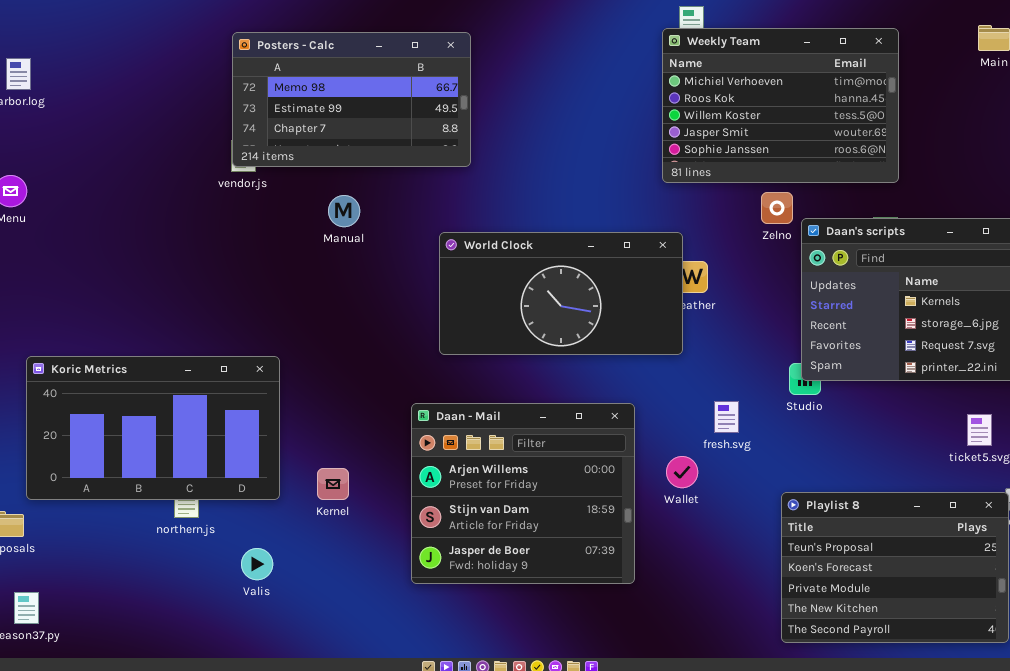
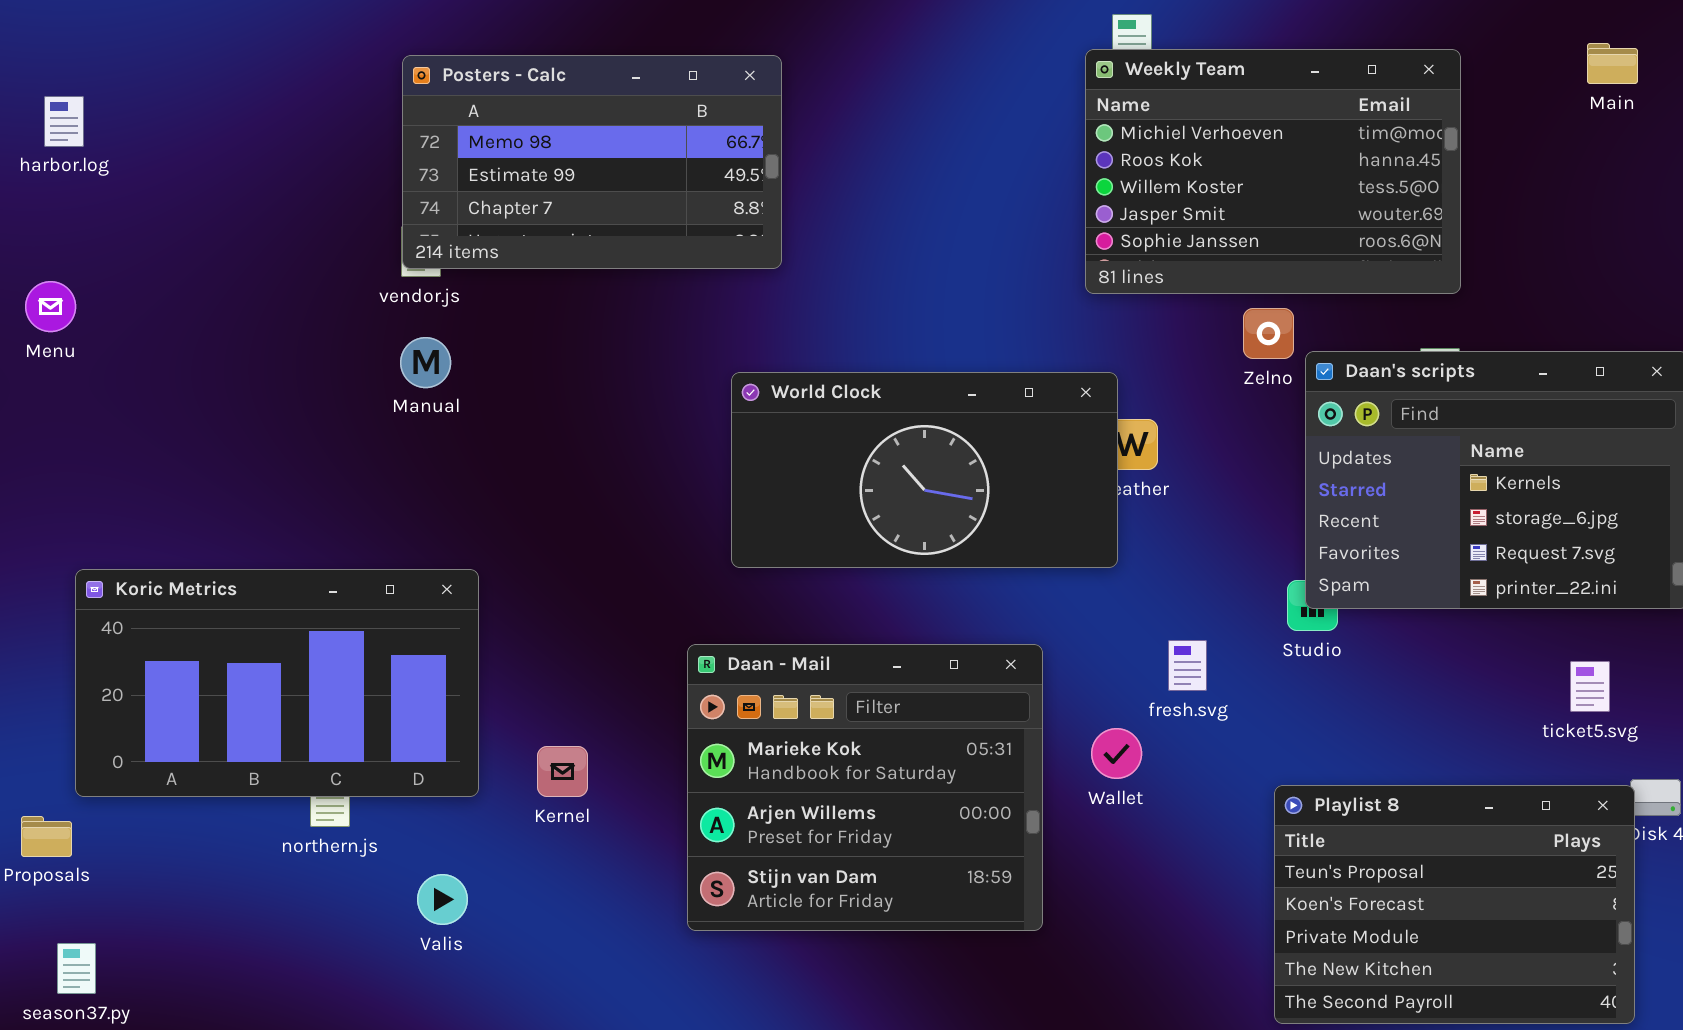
Manual: [328,195,360,227] -> [400,337,451,388], moved
Daan - Mail: [411,403,635,584] -> [687,644,1043,931], scrolled up 1 row

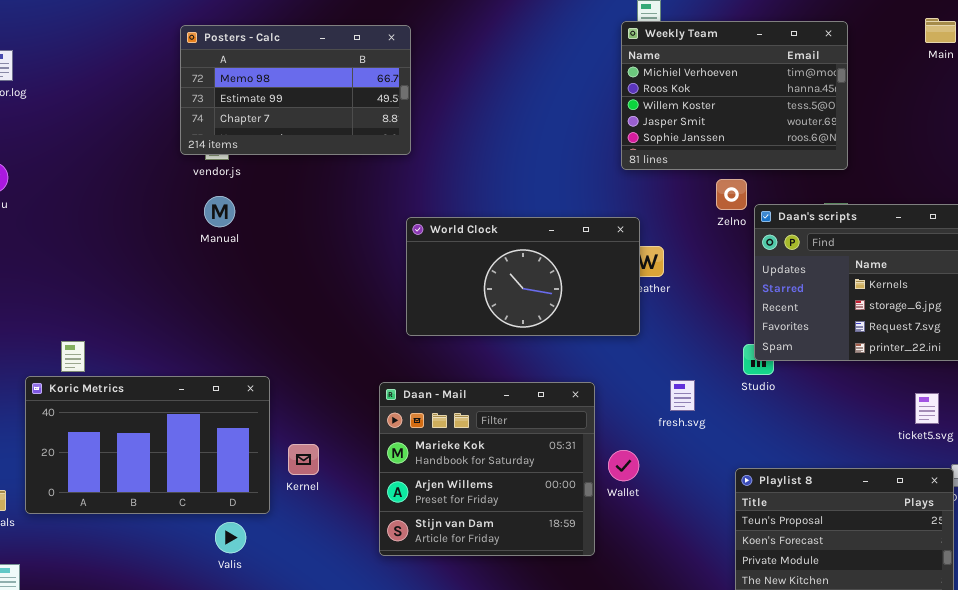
Posters - Calc: [402,55,782,269] -> [180,25,411,155], moved
Koric Metrics: [75,569,479,797] -> [25,376,270,514], moved
Wallet: [1091,728,1142,779] -> [608,450,639,481], moved

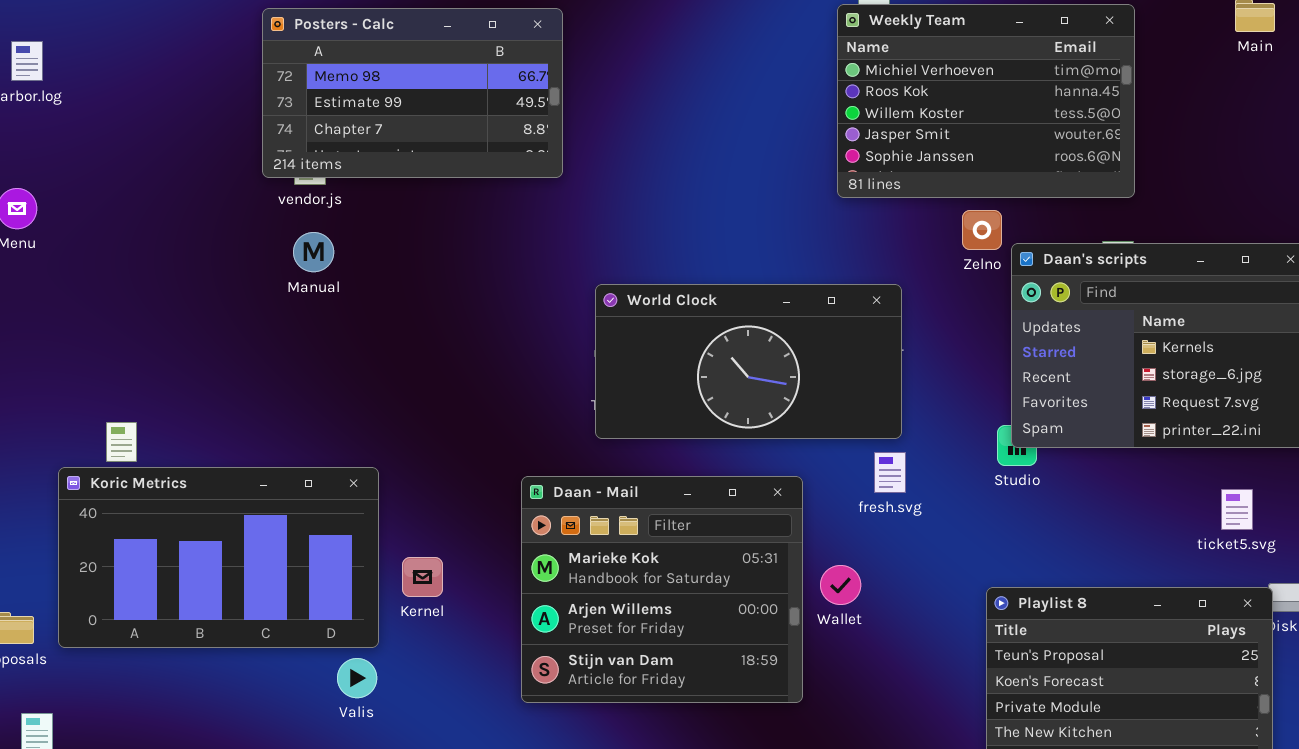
World Clock: [406,217,640,336] -> [595,284,902,439], moved
fresh.svg: [670,380,695,411] -> [874,452,906,493], moved
Valis: [215,522,246,553] -> [337,658,377,698], moved

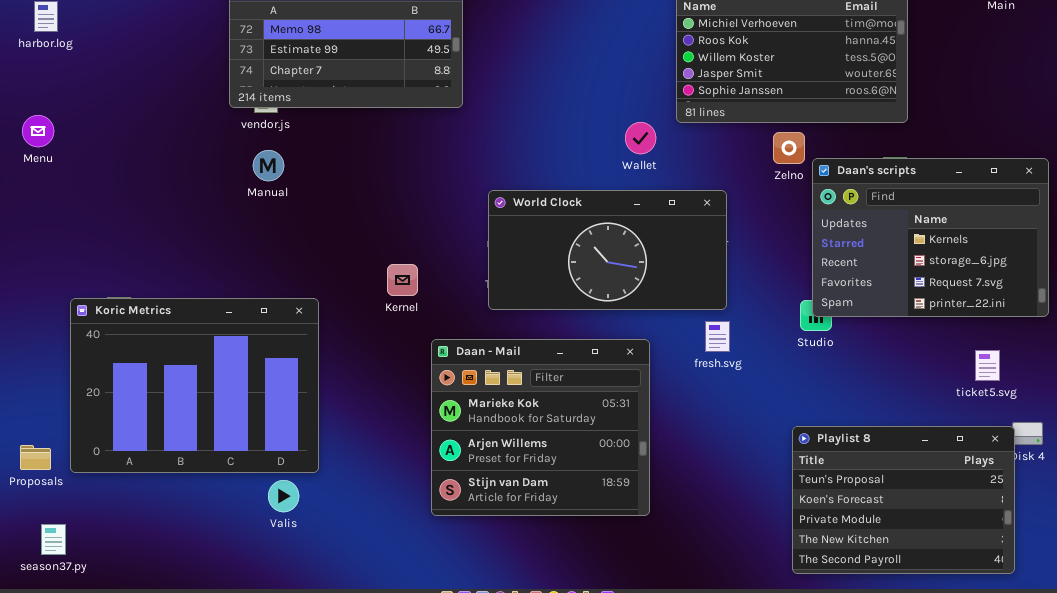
Koric Metrics: [58,467,379,648] -> [70,298,319,473], resized
Kernel: [402,557,443,597] -> [387,264,418,296], moved
Wallet: [820,565,861,605] -> [625,122,656,154], moved
Valis: [337,658,377,698] -> [268,480,299,512], moved

